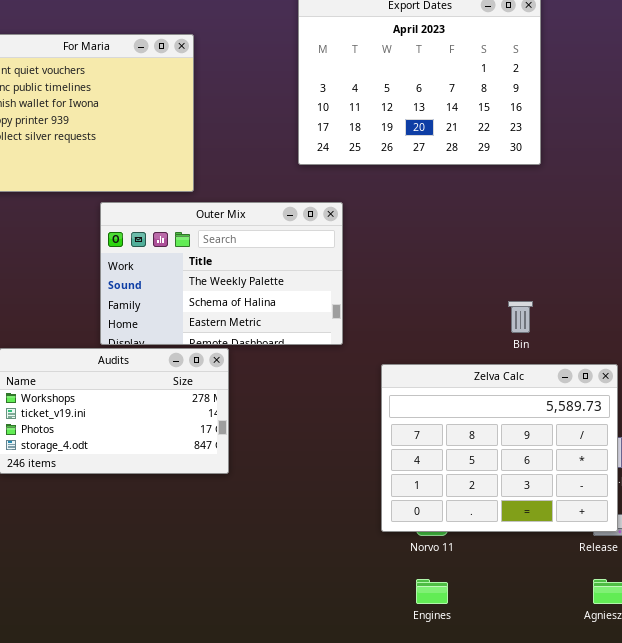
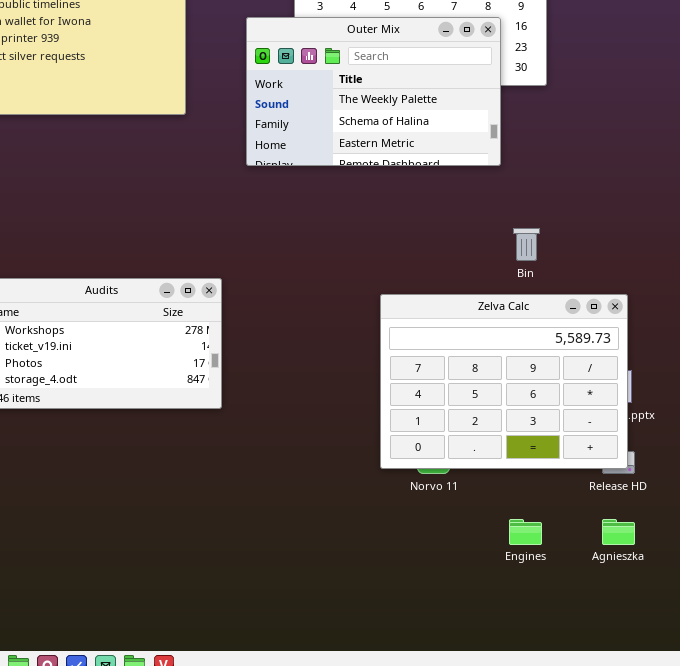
Outer Mix: [100,202,343,345] -> [246,17,501,166], moved
Engines: [416,579,448,604] -> [509,519,542,545], moved

